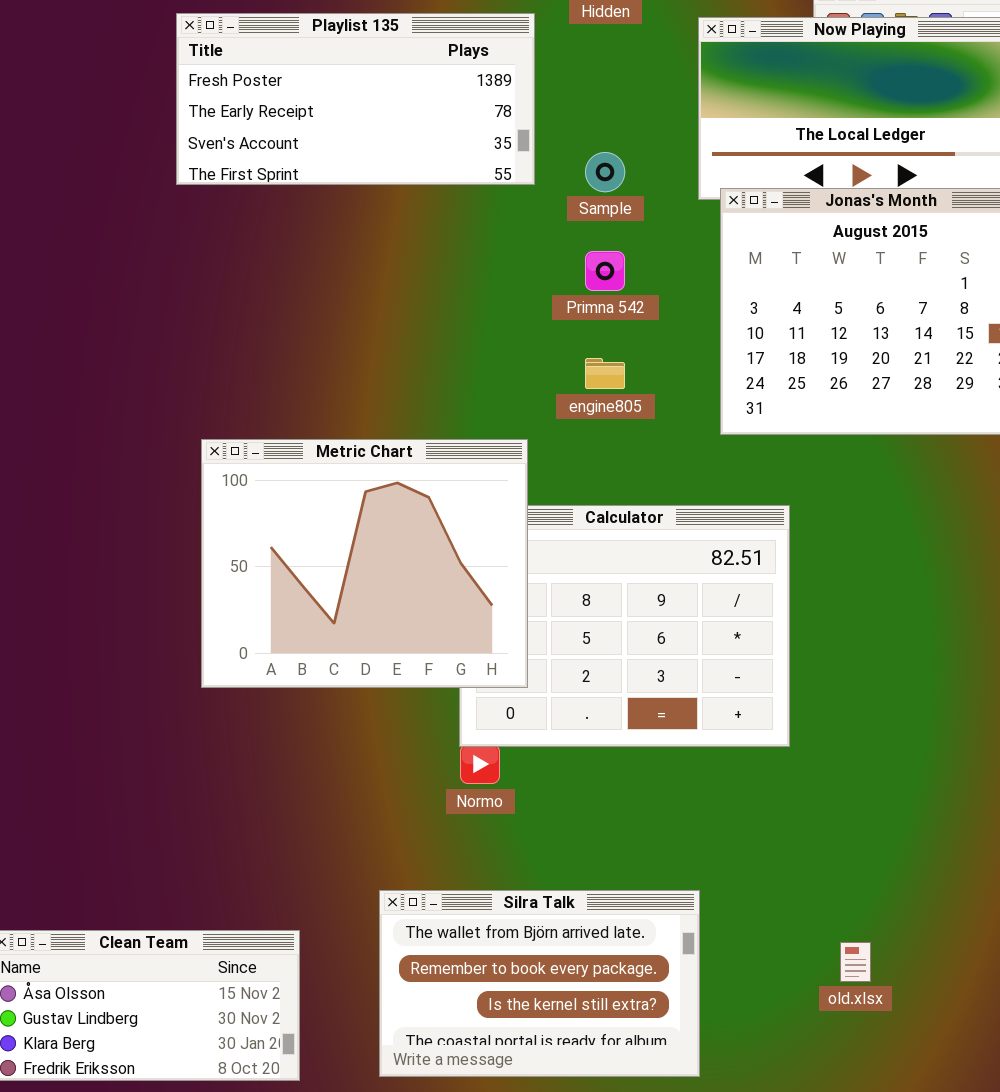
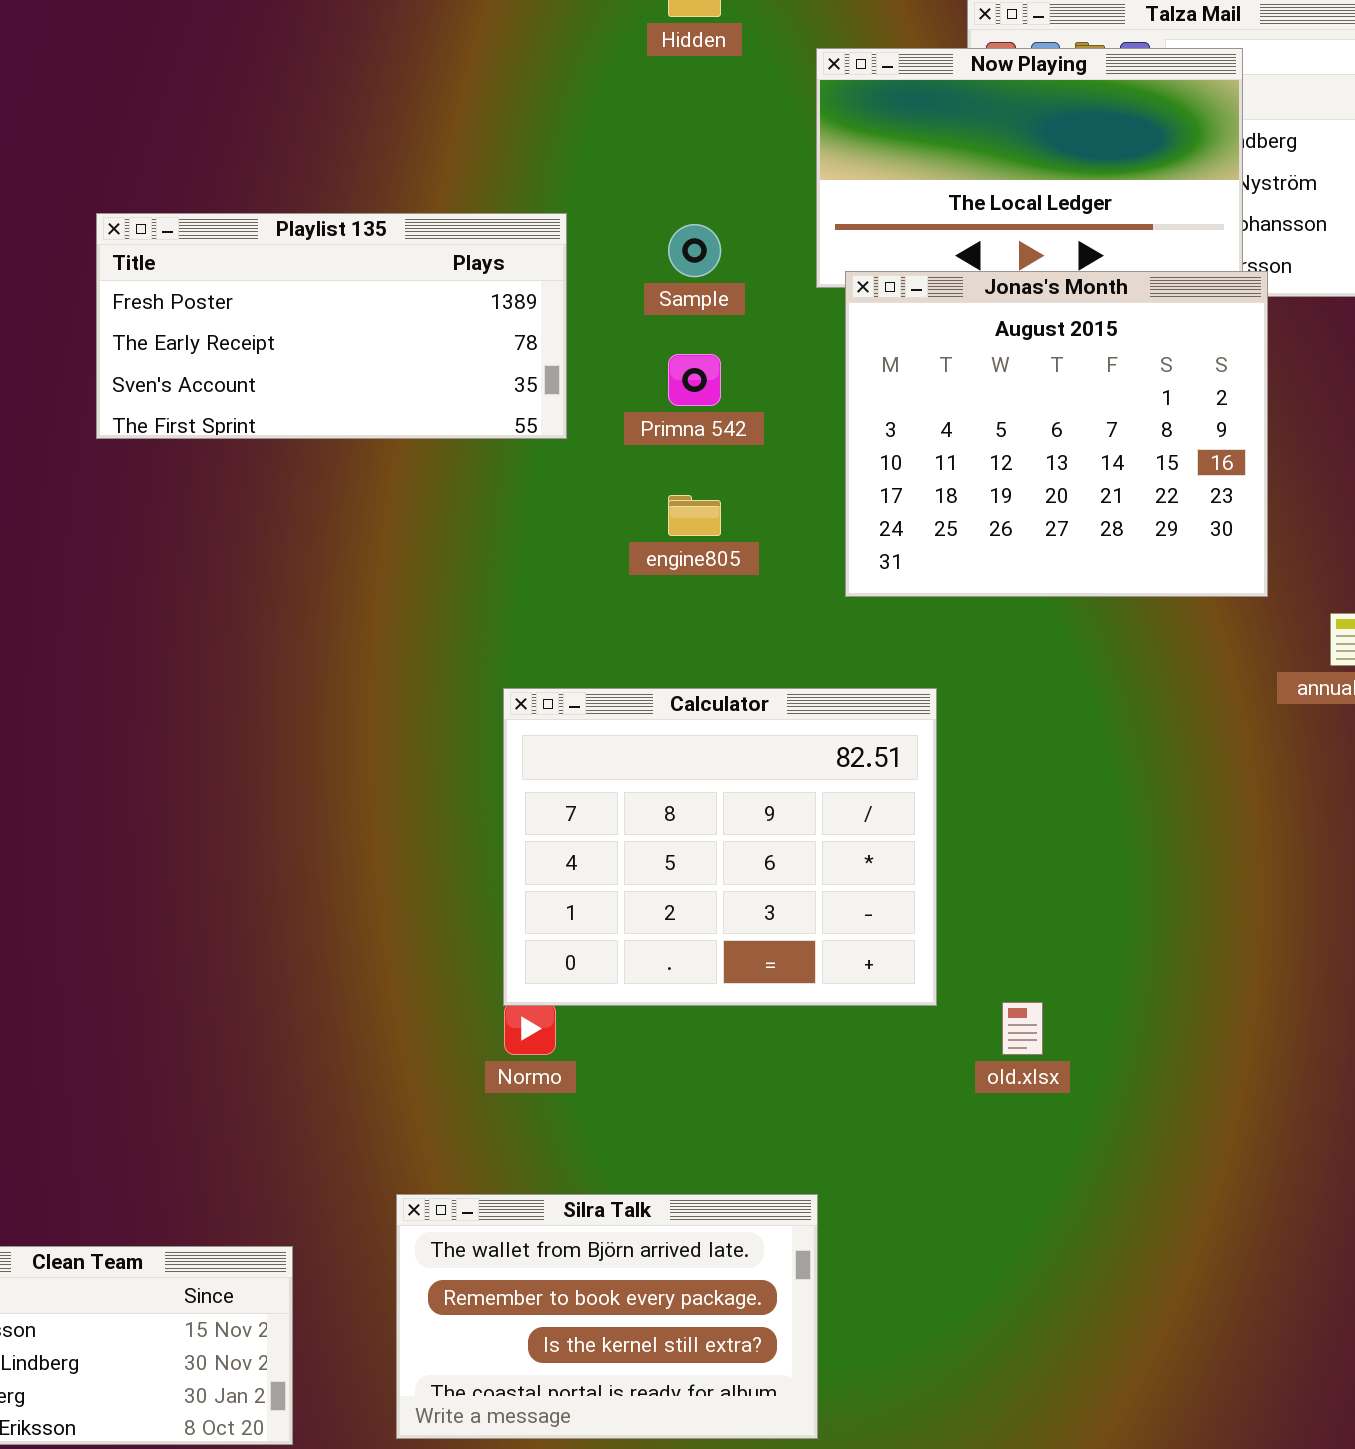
Playlist 135: [176,13,535,185] -> [96,213,567,439], moved
Metric Chart: [201,439,528,688] -> none, closed
old.xlsx: [840,942,871,982] -> [1002,1002,1043,1055], moved

